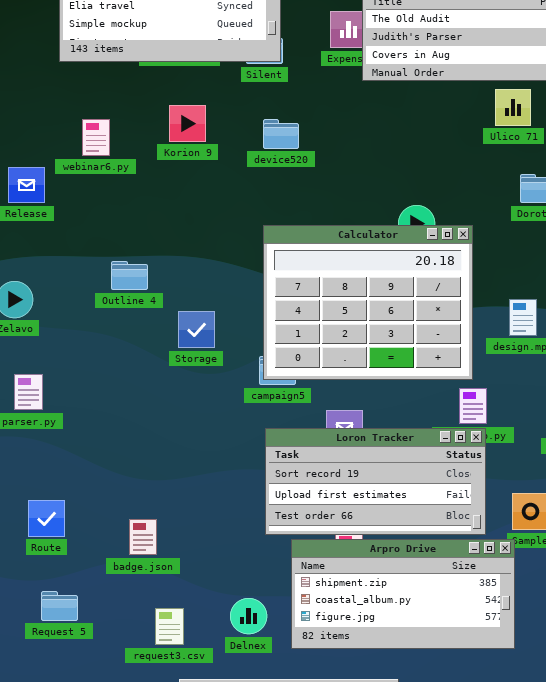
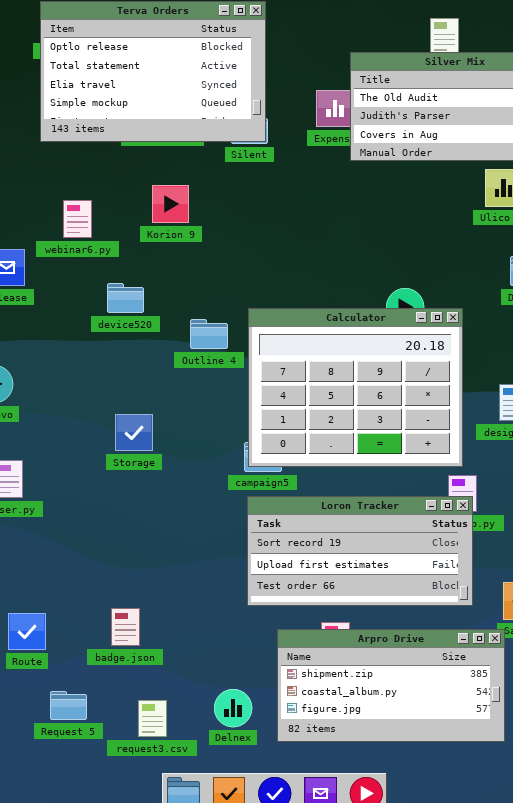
device520: [263,119,299,149] -> [107,283,144,313], moved
Outline 4: [111,261,148,290] -> [190,319,228,349], moved
Storage: [178,311,215,348] -> [115,414,153,451], moved
Loron Tracker: [265,428,486,535] -> [247,496,473,606], moved
Route: [28,500,65,537] -> [8,613,46,650], moved
Request 5: [41,591,78,621] -> [50,691,87,720], moved

